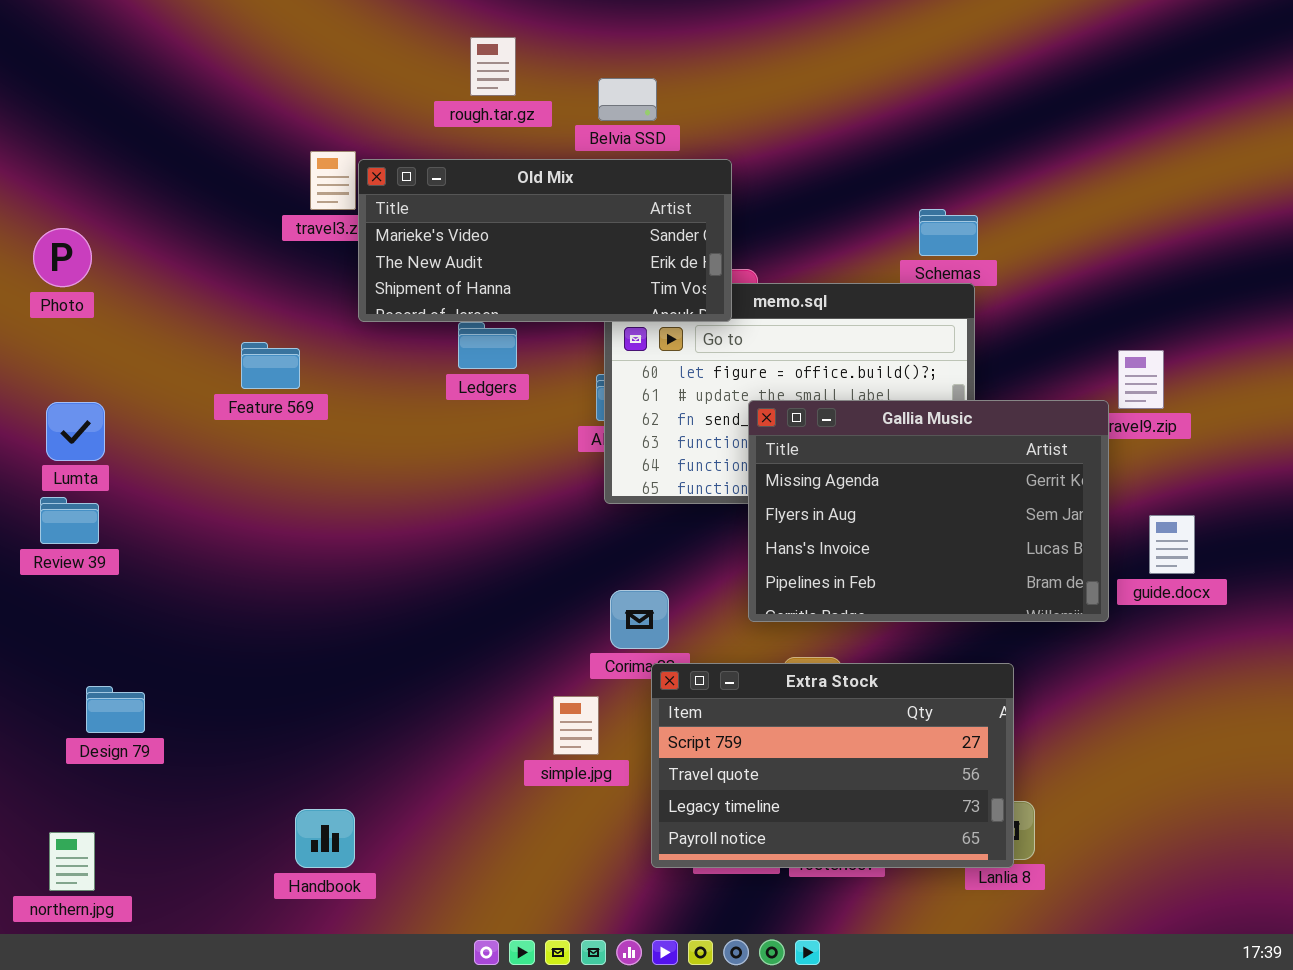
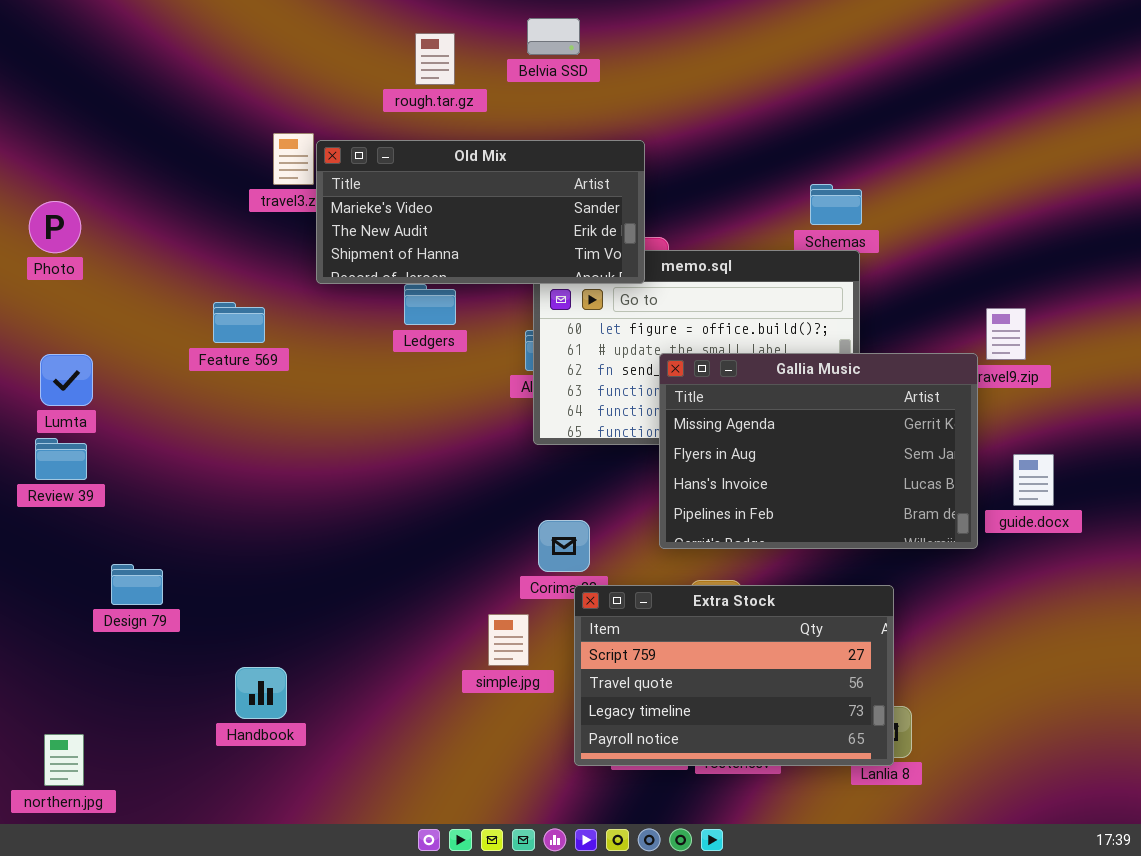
Belvia SSD: [598,78,657,121] -> [527,18,580,55], moved
Design 79: [86,686,145,733] -> [111,564,163,605], moved
Handbook: [295,809,355,868] -> [235,667,287,719], moved

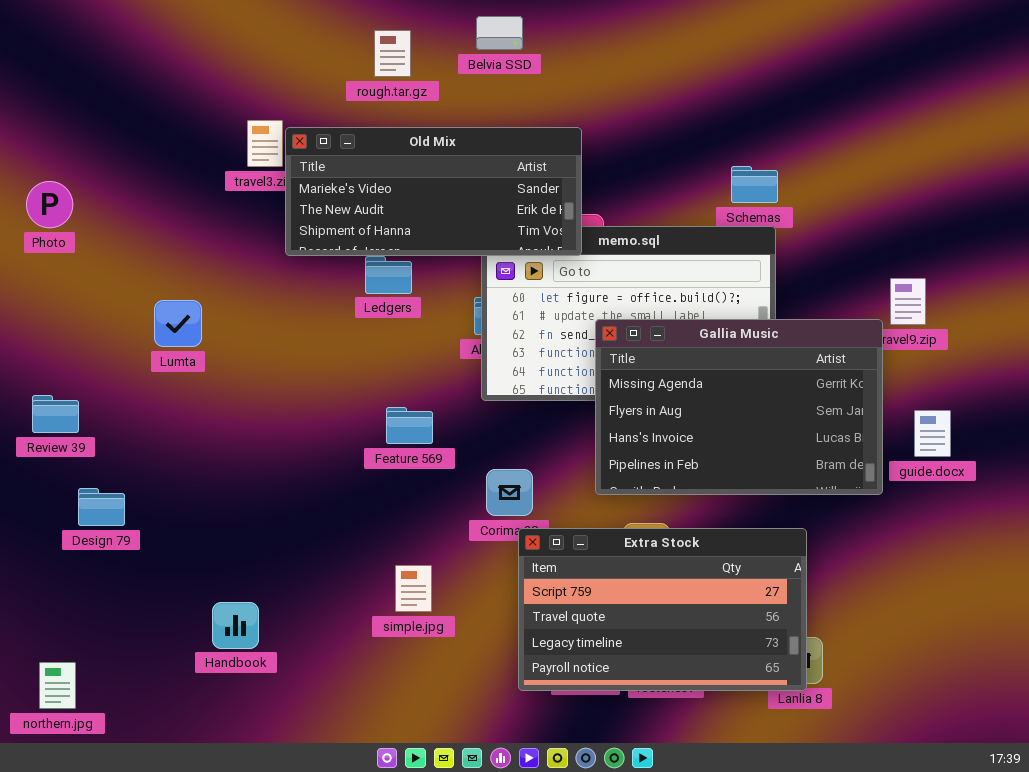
Feature 569: [213,302,265,343] -> [386,407,433,444], moved
Lumta: [40,354,93,406] -> [154,300,202,347], moved
Design 79: [111,564,163,605] -> [78,488,125,526], moved
simple.jpg: [488,614,529,666] -> [395,565,432,612], moved

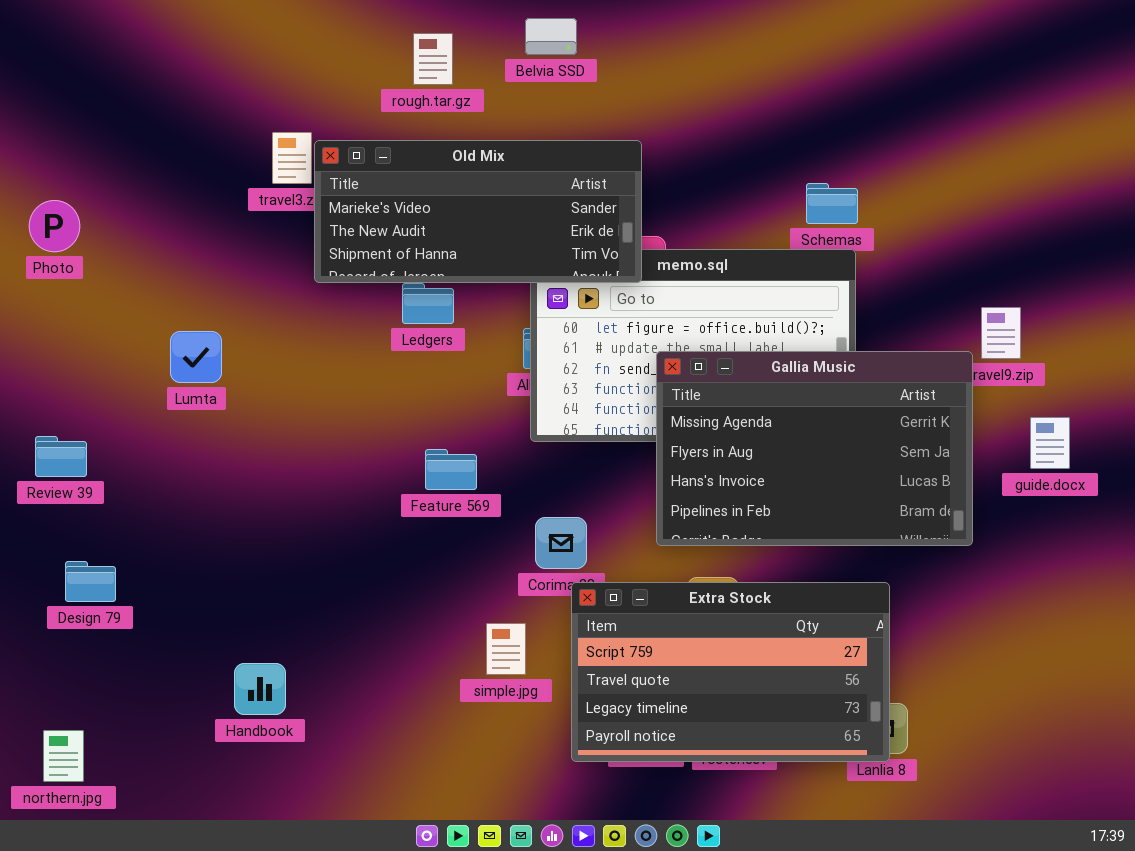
guide.docx: [914,410,951,457] -> [1030,417,1070,469], moved
Design 79: [78,488,125,526] -> [65,561,116,602], moved
simple.jpg: [395,565,432,612] -> [486,623,526,675], moved

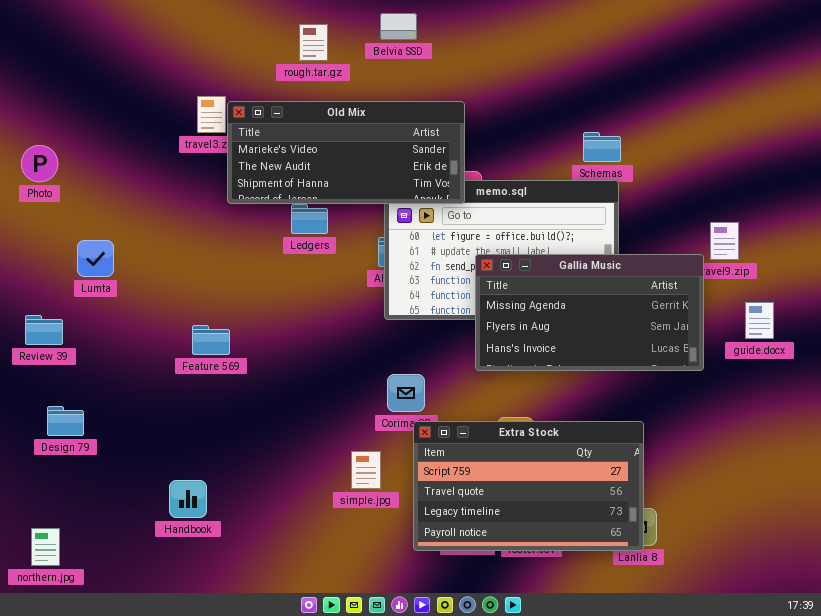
Lumta: [170,331,222,383] -> [77,240,114,277], moved
Gallia Music: [656,351,973,546] -> [475,254,704,371], resized
Feature 569: [425,449,477,490] -> [192,325,230,355], moved

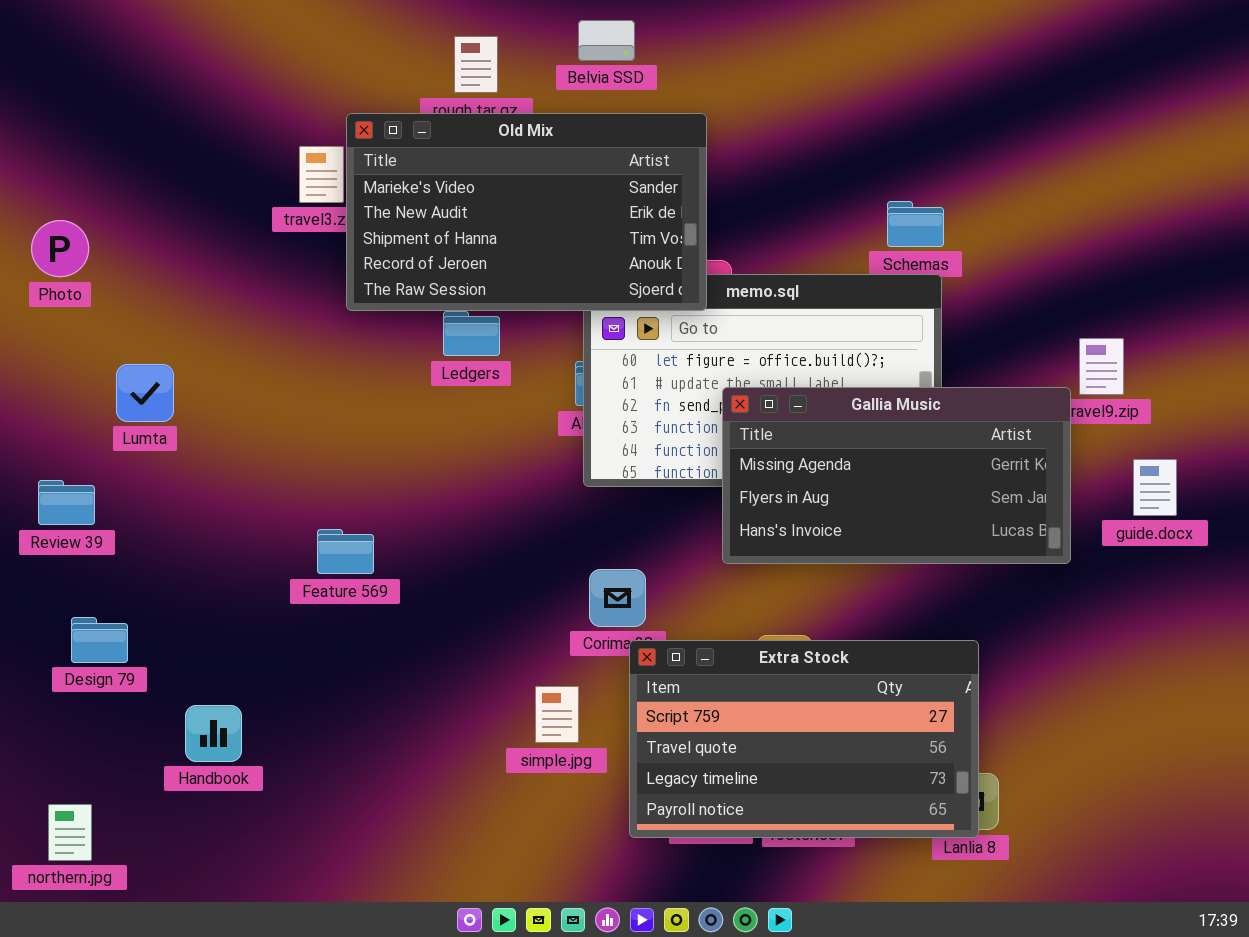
Old Mix: [227,101,465,204] -> [346,113,707,311], resized
Feature 569: [192,325,230,355] -> [317,529,374,574], moved
Handbook: [169,480,207,518] -> [185,705,242,762], moved

